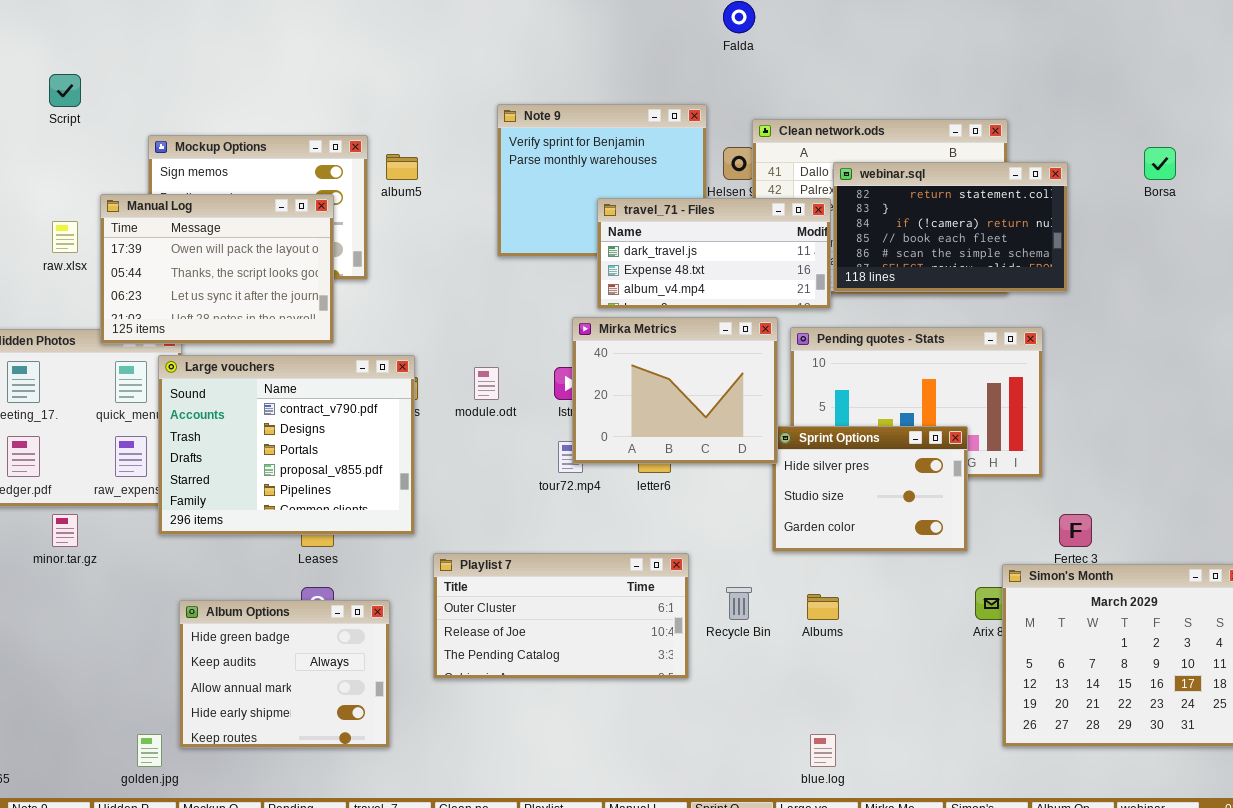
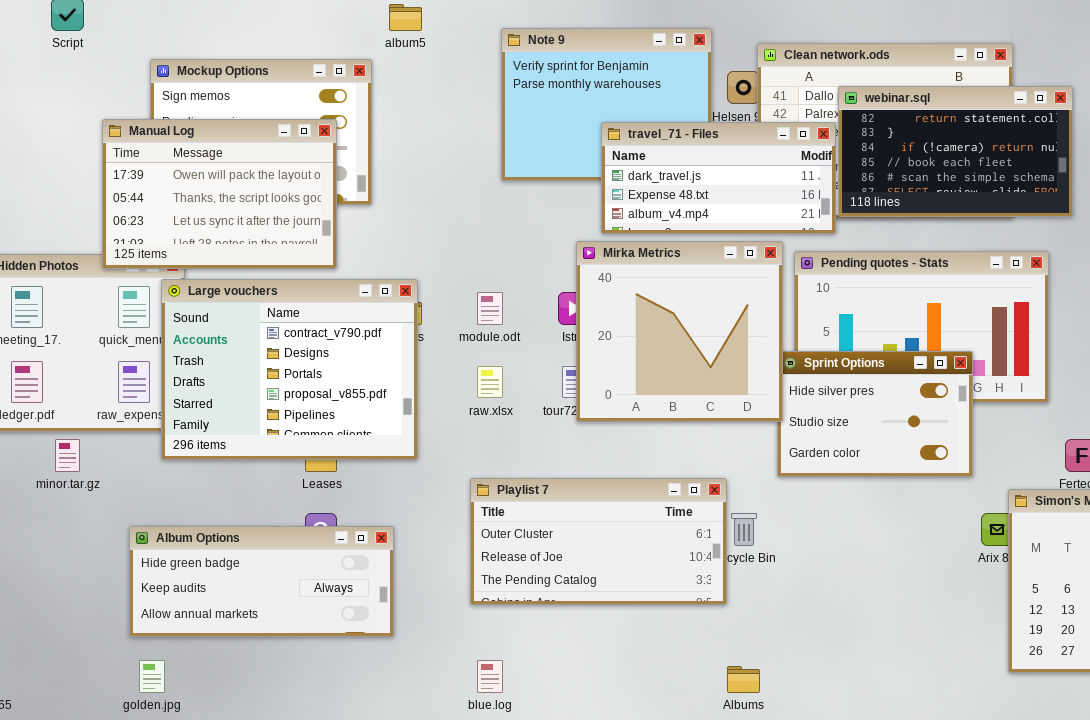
album5: [386,154,418,180] -> [389,4,422,31], moved
raw.xlsx: [52,221,78,253] -> [477,366,503,398], moved
Mirka Metrics: [572,317,778,464] -> [576,241,783,422], resized
Playlist 7: [433,553,689,679] -> [470,478,727,605], moved
Albums: [807,594,839,620] -> [727,666,760,693], moved
Album Options: [179,600,390,748] -> [129,526,394,637], resized
blue.log: [810,734,836,767] -> [477,660,503,693], moved

